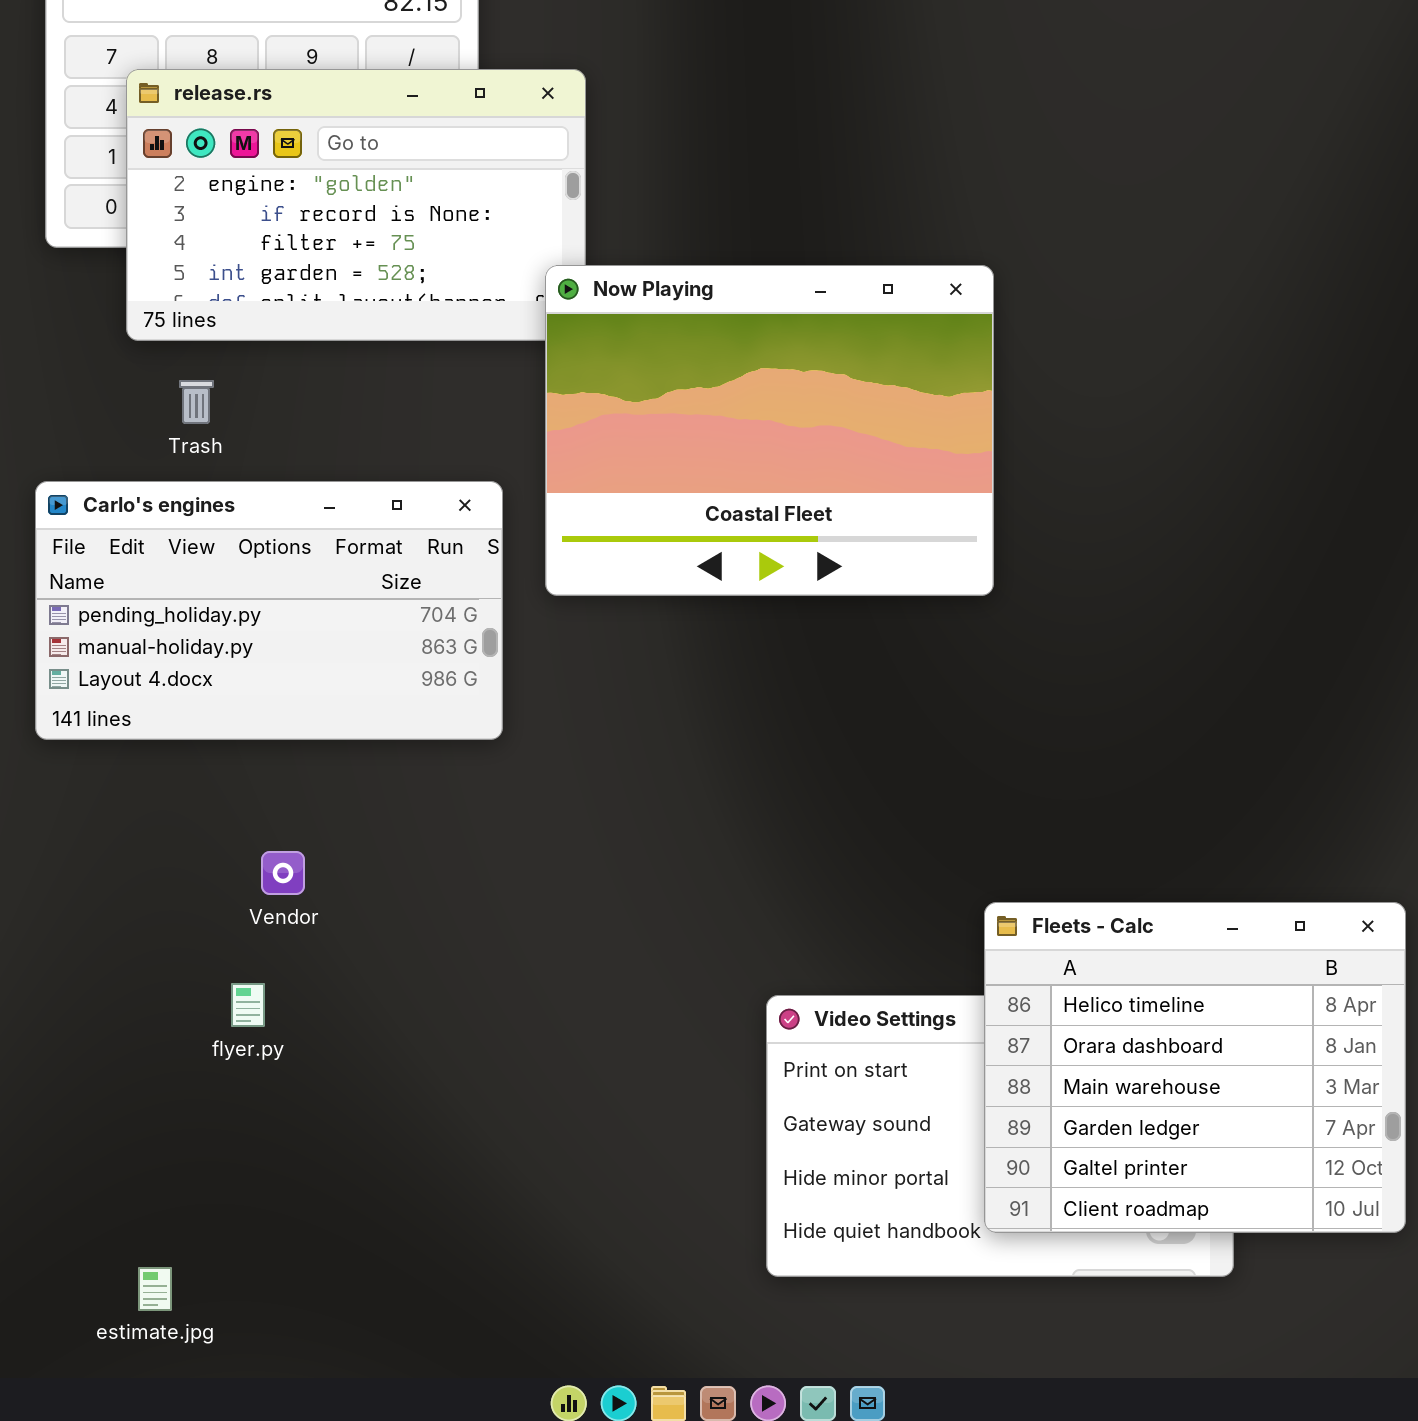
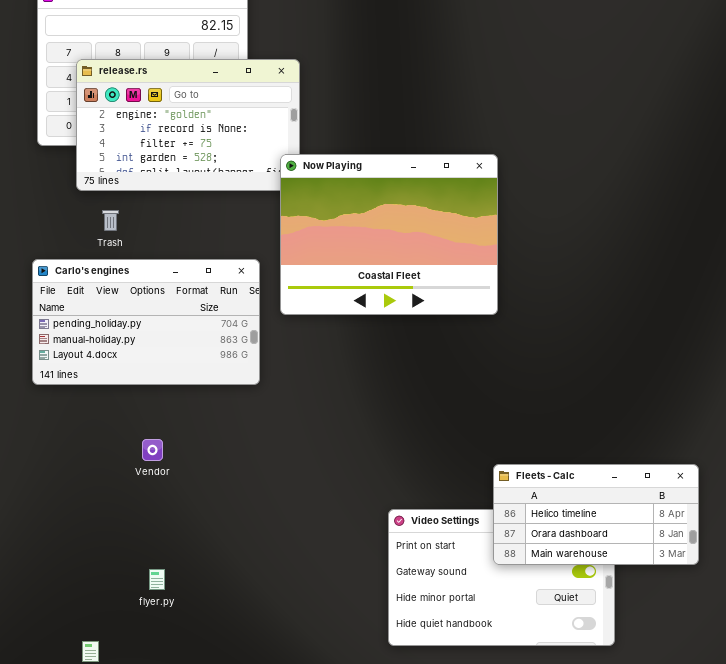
Fleets - Calc: [984,902,1406,1233] -> [493,464,699,565], resized
flyer.py: [231,983,265,1027] -> [149,569,165,590], moved

